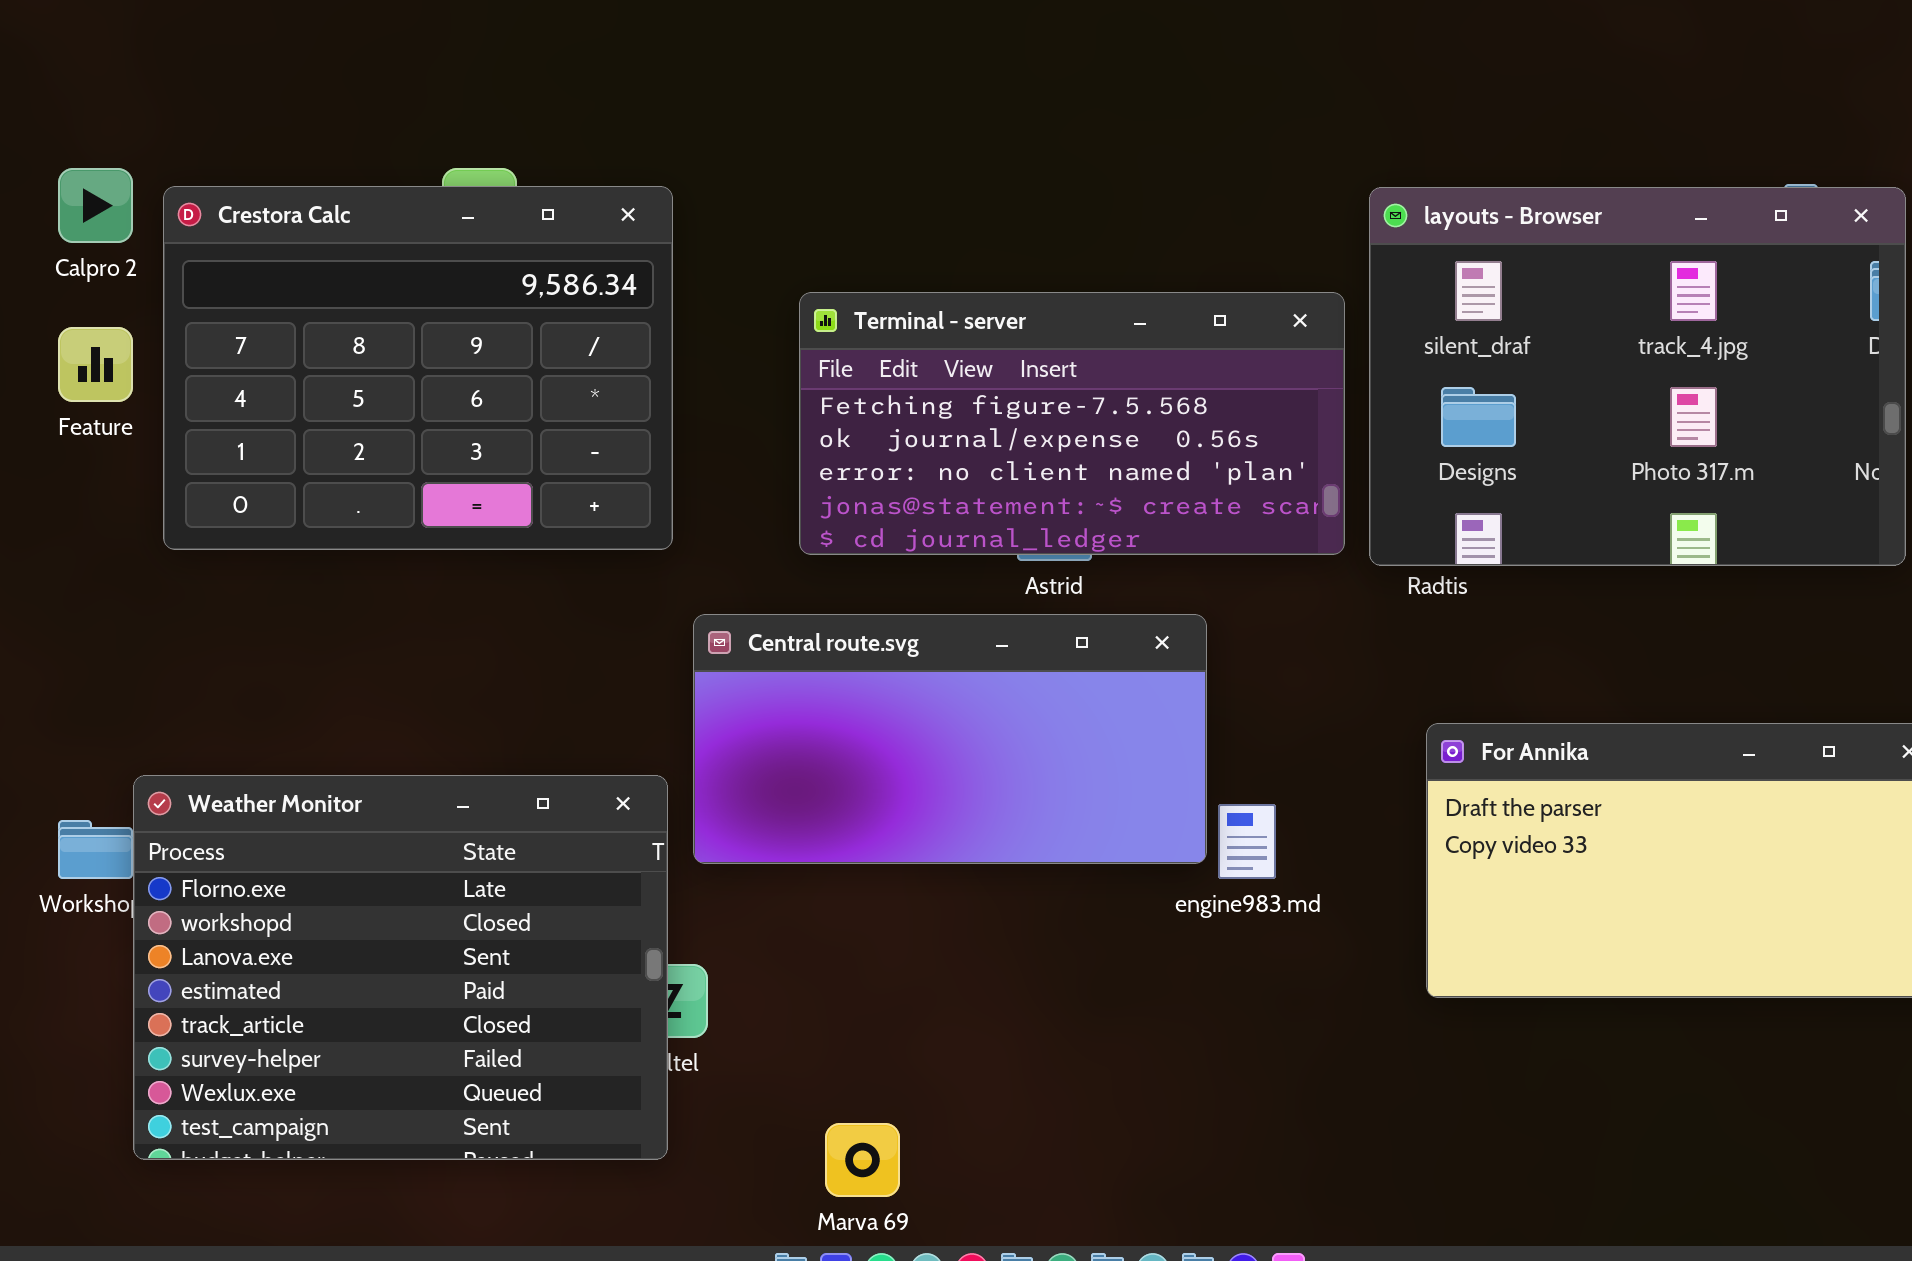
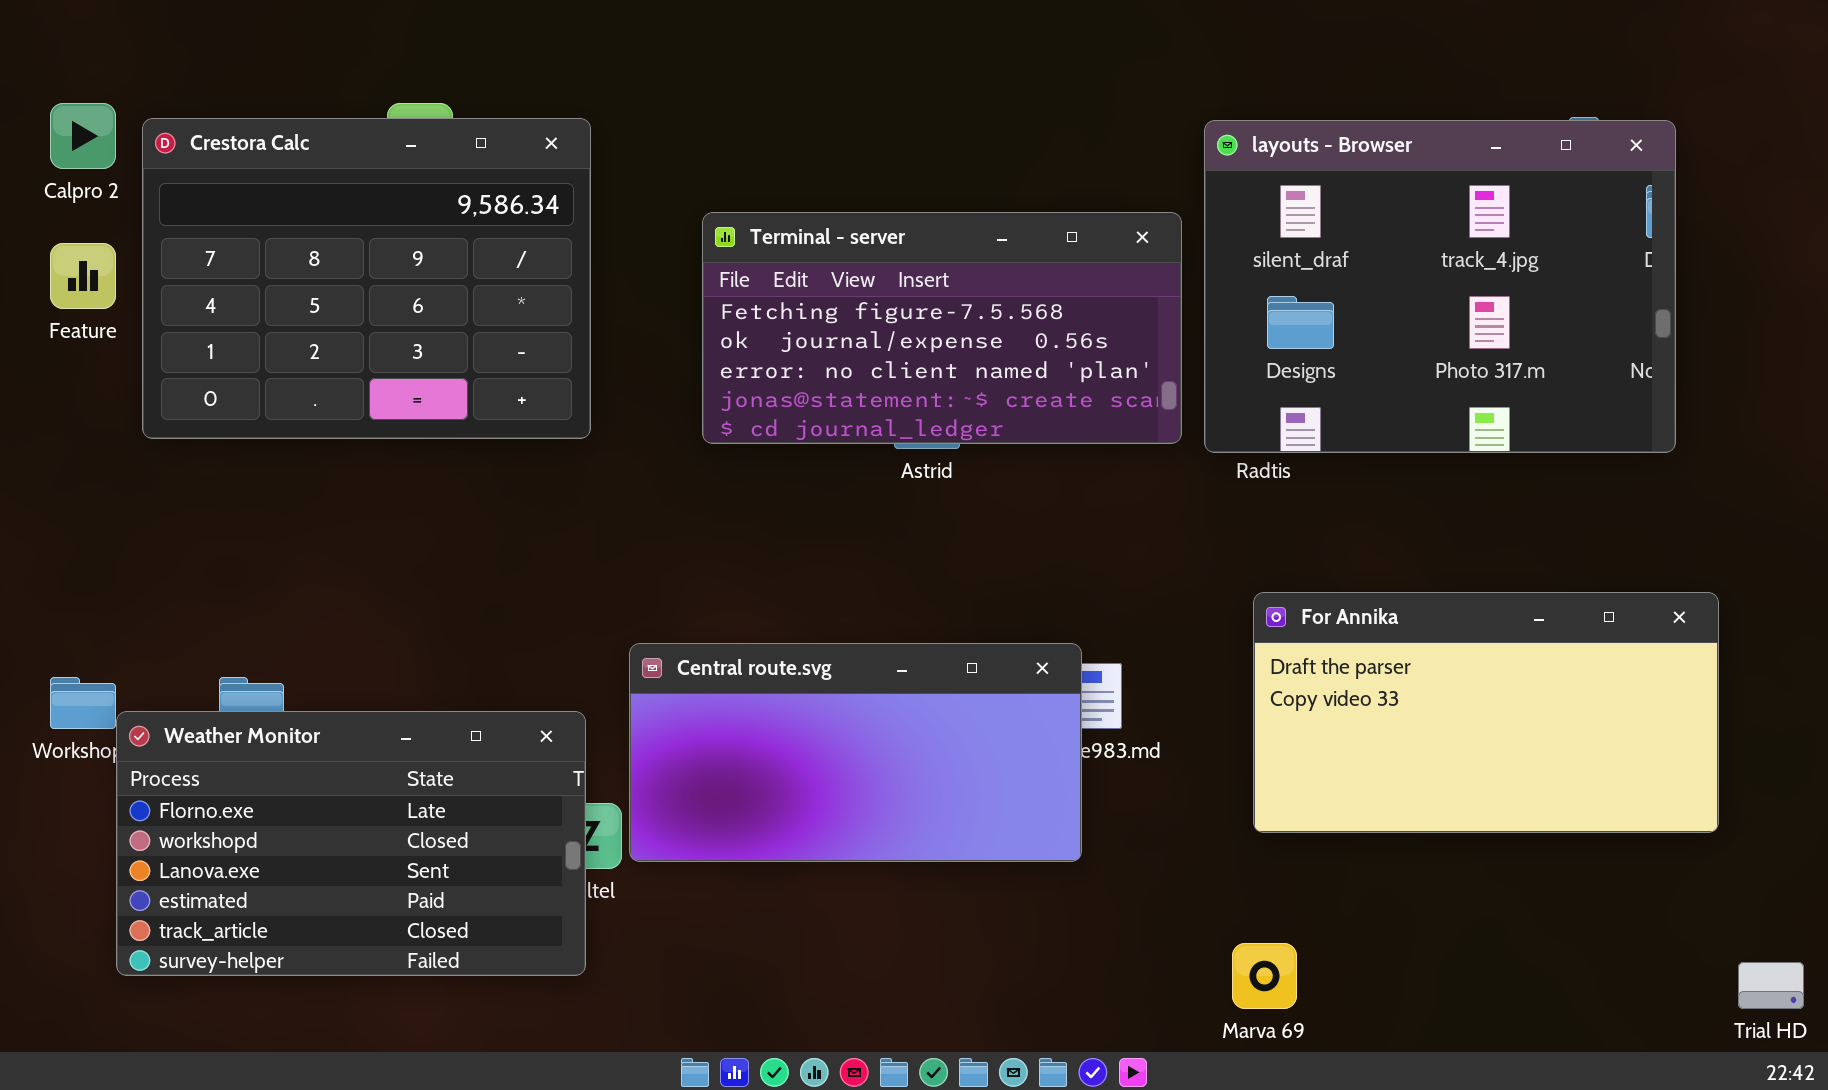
Central route.svg: [693,614,1207,864] -> [629,643,1082,862], moved
Weather Monitor: [133,775,668,1160] -> [116,711,586,976], resized
Marva 69: [825,1123,900,1197] -> [1232,943,1297,1009], moved

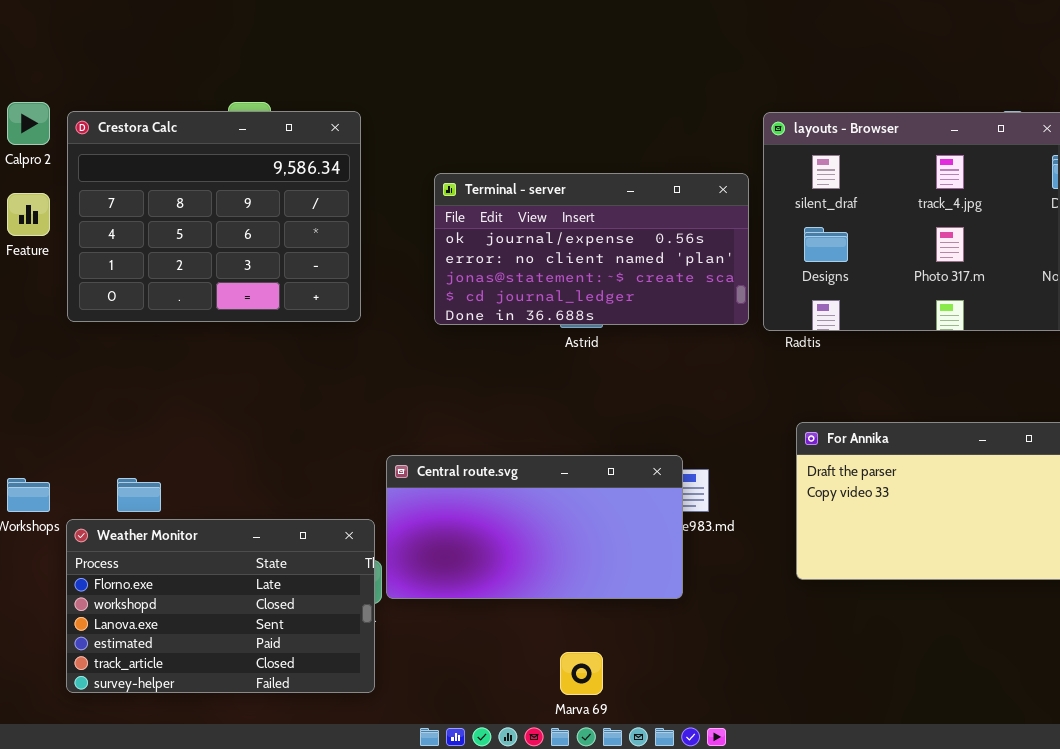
Terminal - server: [702,212,1182,444] -> [434,173,749,325], scrolled down 1 row
Weather Monitor: [116,711,586,976] -> [66,519,375,693], moved
Marva 69: [1232,943,1297,1009] -> [560,652,603,695], moved

